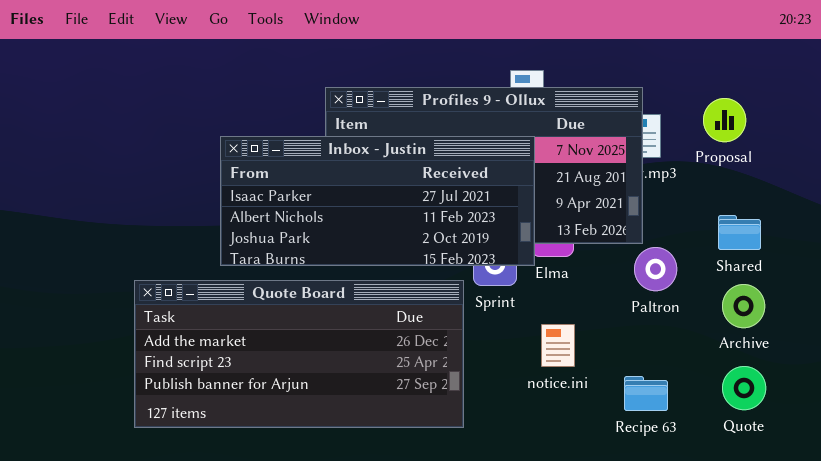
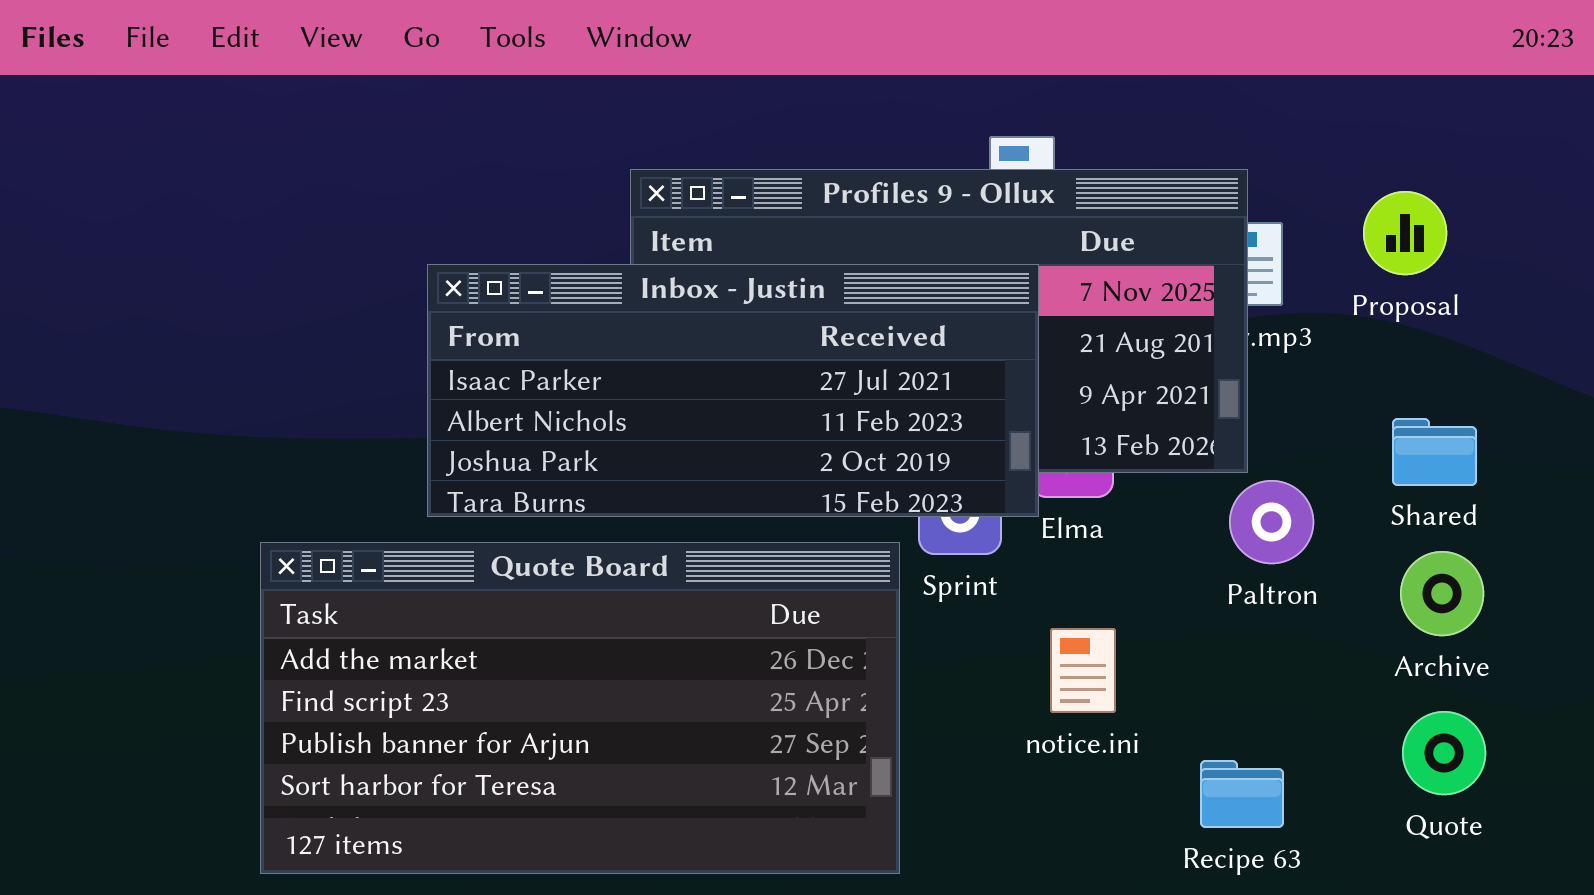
Quote Board: [134,280,464,428] -> [260,542,900,874], resized
Recipe 63: [624,376,668,411] -> [1200,760,1284,828], moved

